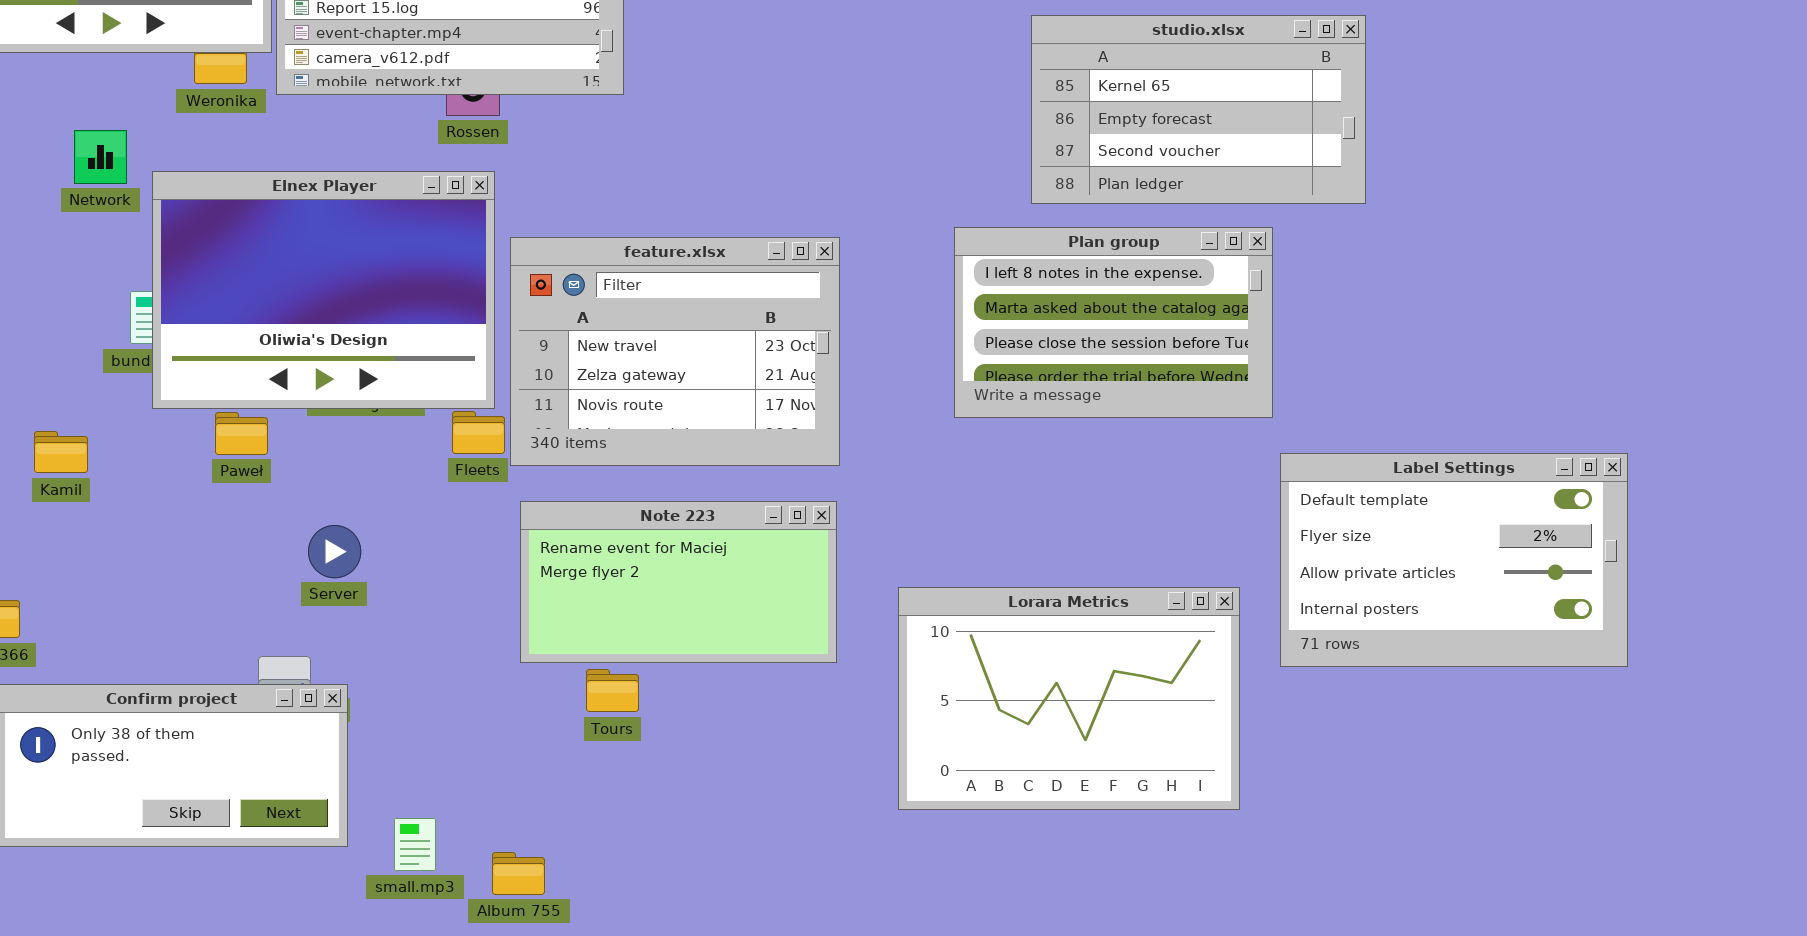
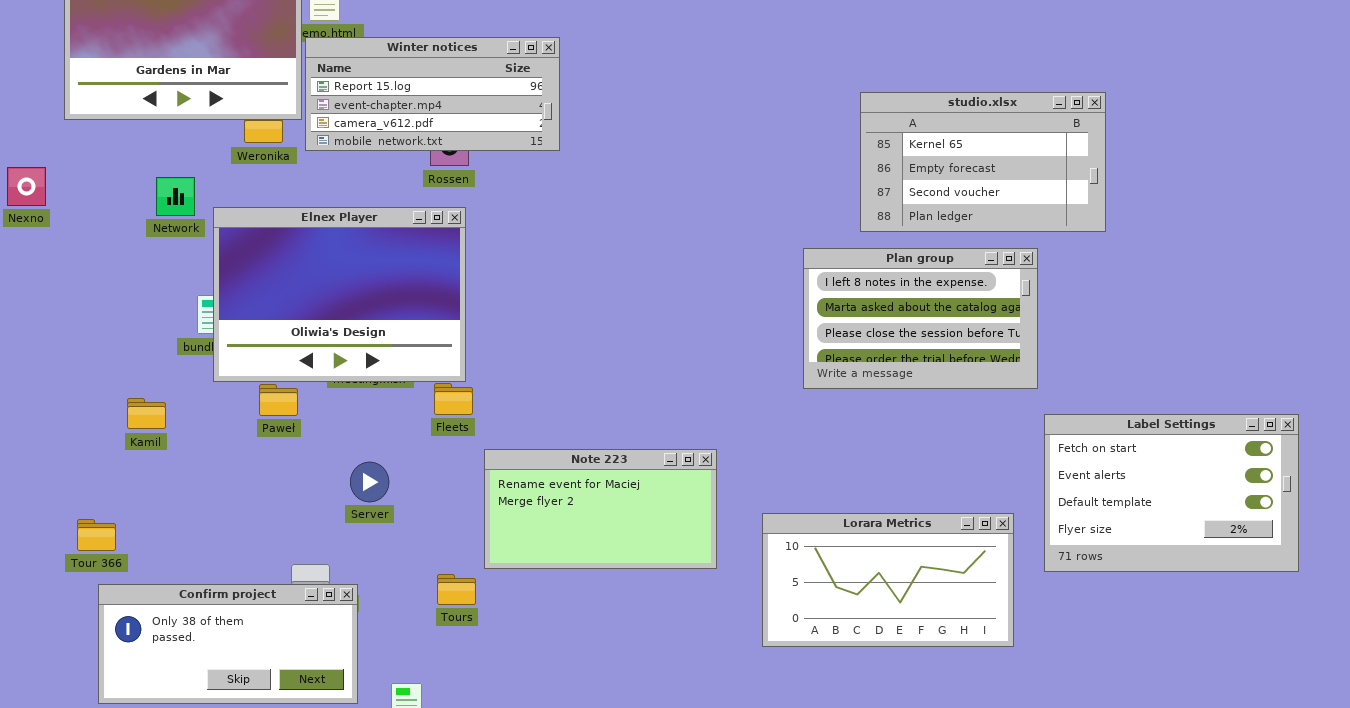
feature.xlsx: [510,237,840,466] -> none, closed
Label Settings: [1280,453,1628,667] -> [1044,414,1299,572], scrolled up 2 rows
Server: [308,525,361,578] -> [350,462,389,502], moved
Lorara Metrics: [898,587,1240,810] -> [762,513,1014,647], resized
Tours: [586,669,639,712] -> [437,574,476,605], moved

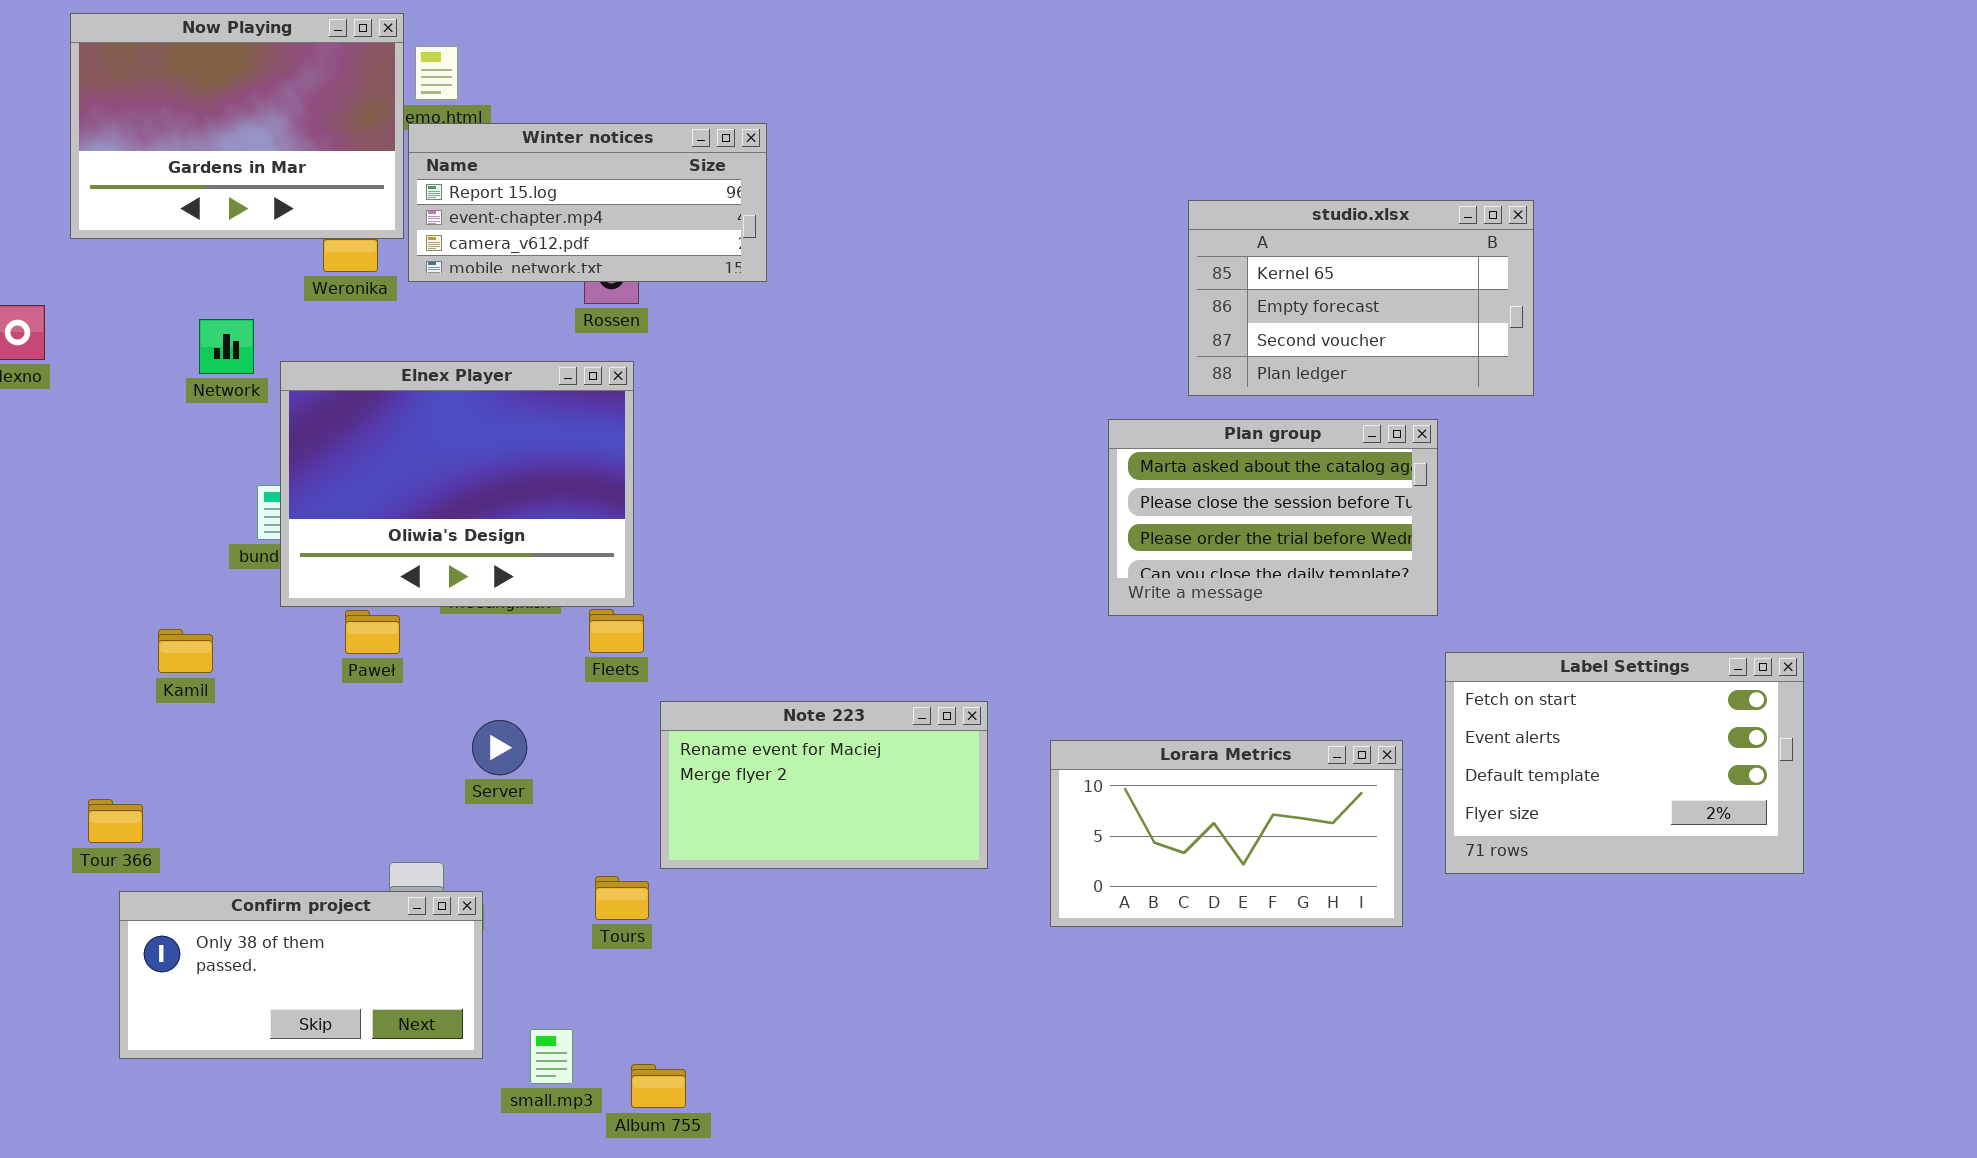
Plan group: [803,248,1038,389] -> [1108,419,1438,616], scrolled down 1 row
Lorara Metrics: [762,513,1014,647] -> [1050,740,1403,927], moved

